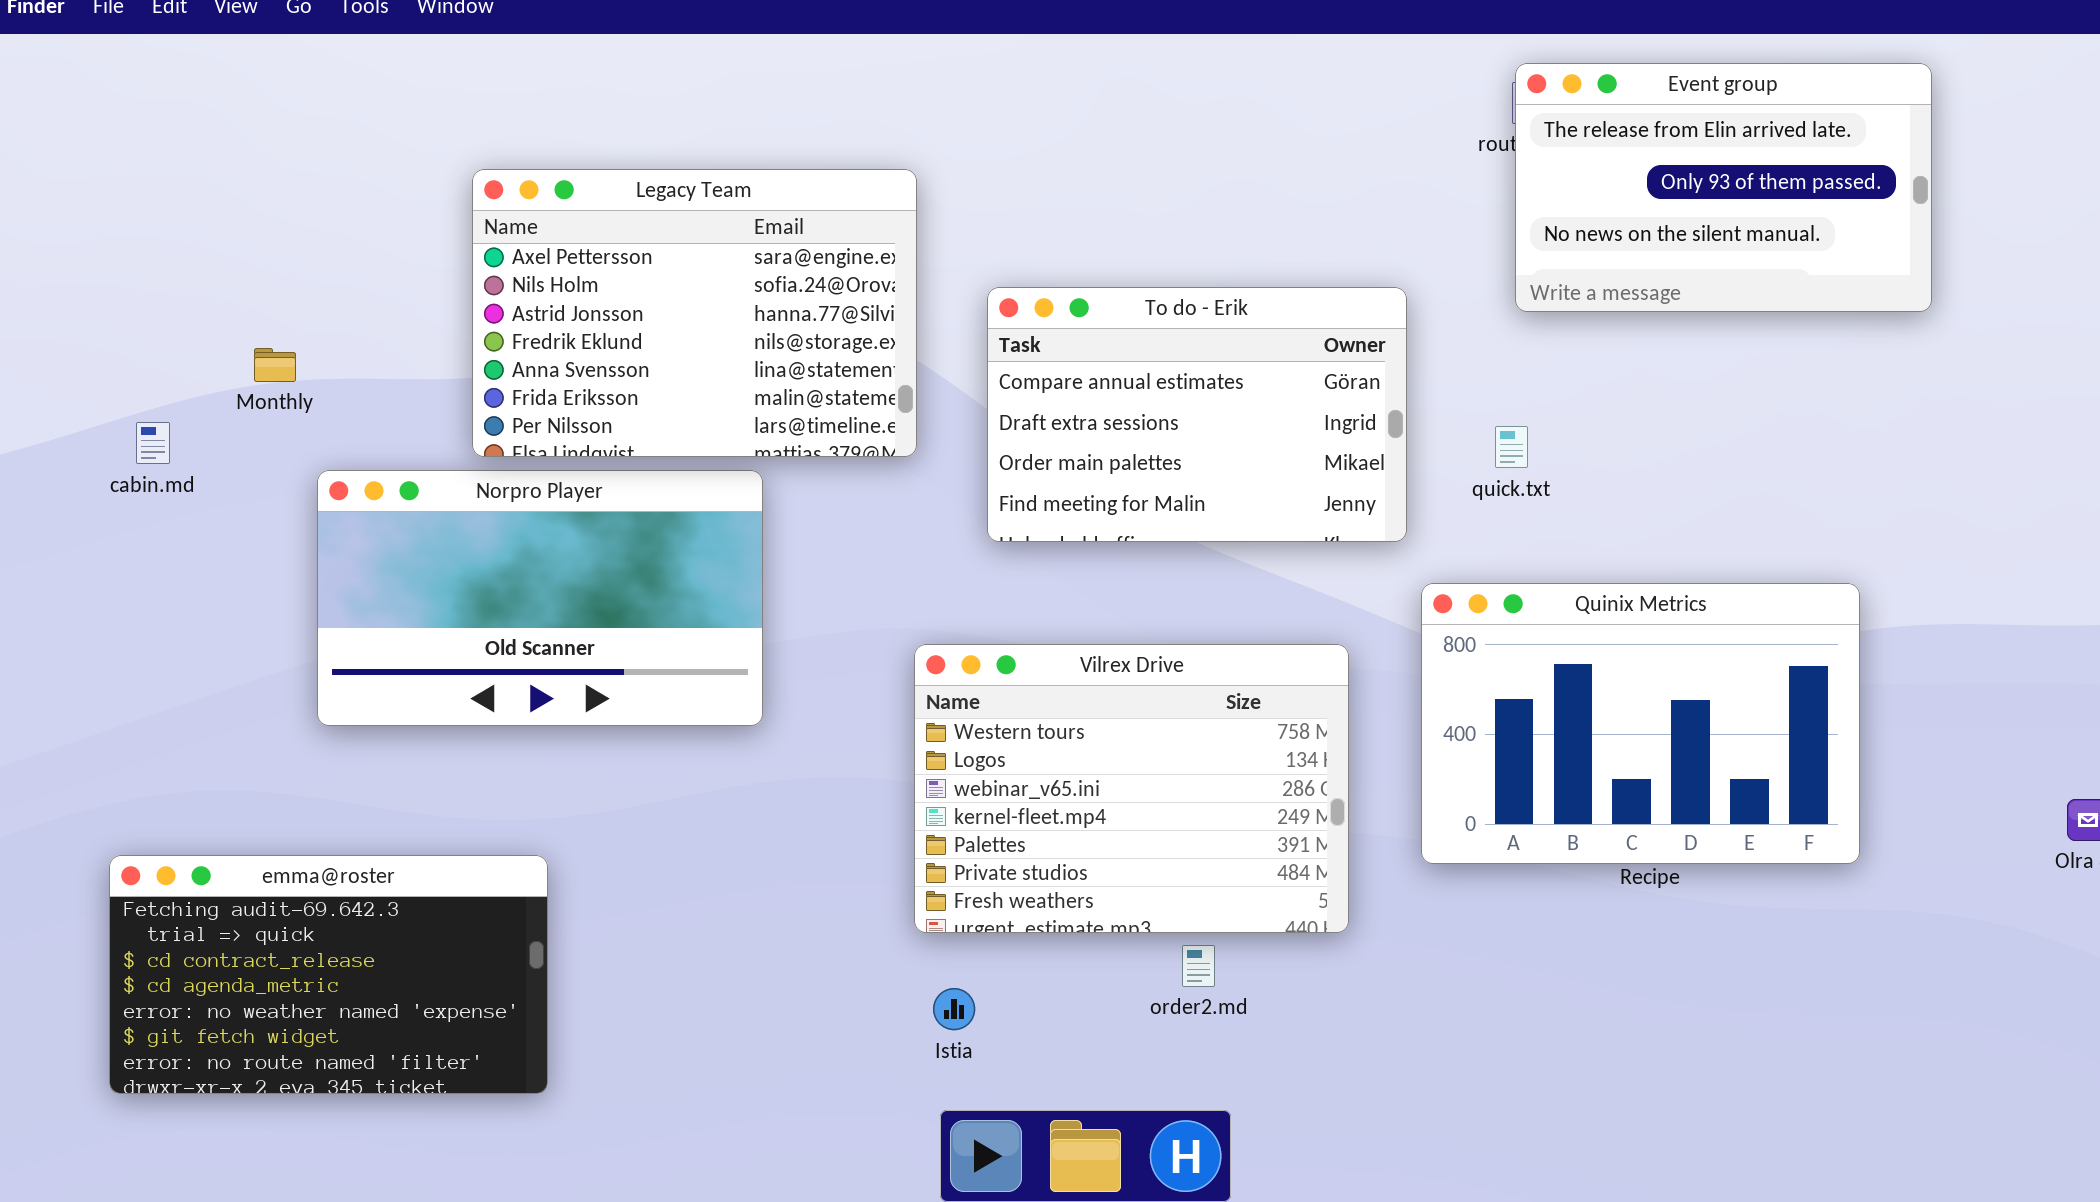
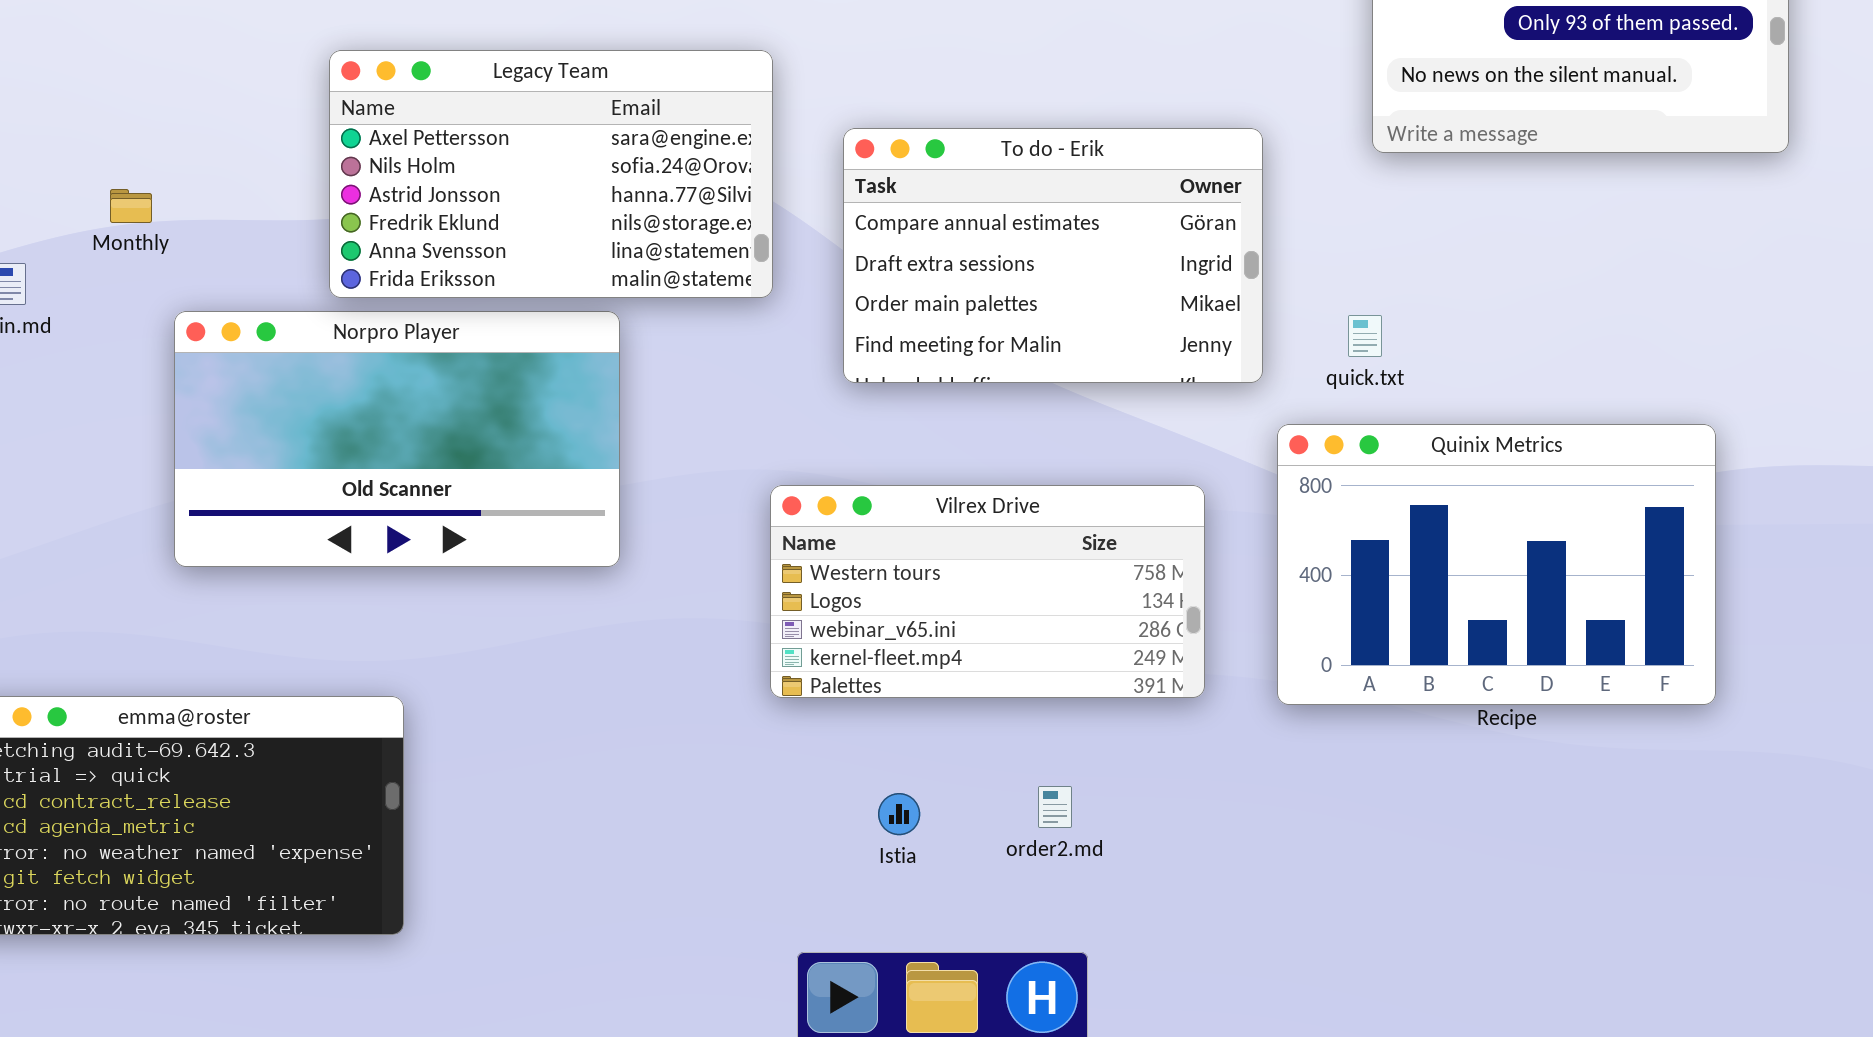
Legacy Team: [472,169,917,457] -> [329,50,773,298], resized
quick.txt: [1495,426,1528,468] -> [1348,315,1382,357], moved
Vilrex Drive: [914,644,1349,933] -> [770,485,1205,698], resized
Istia: [933,988,975,1030] -> [878,793,920,835], moved

